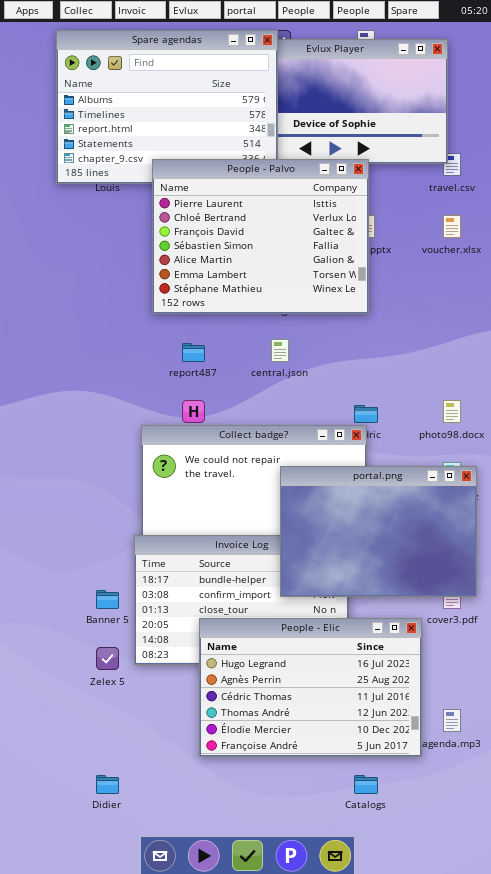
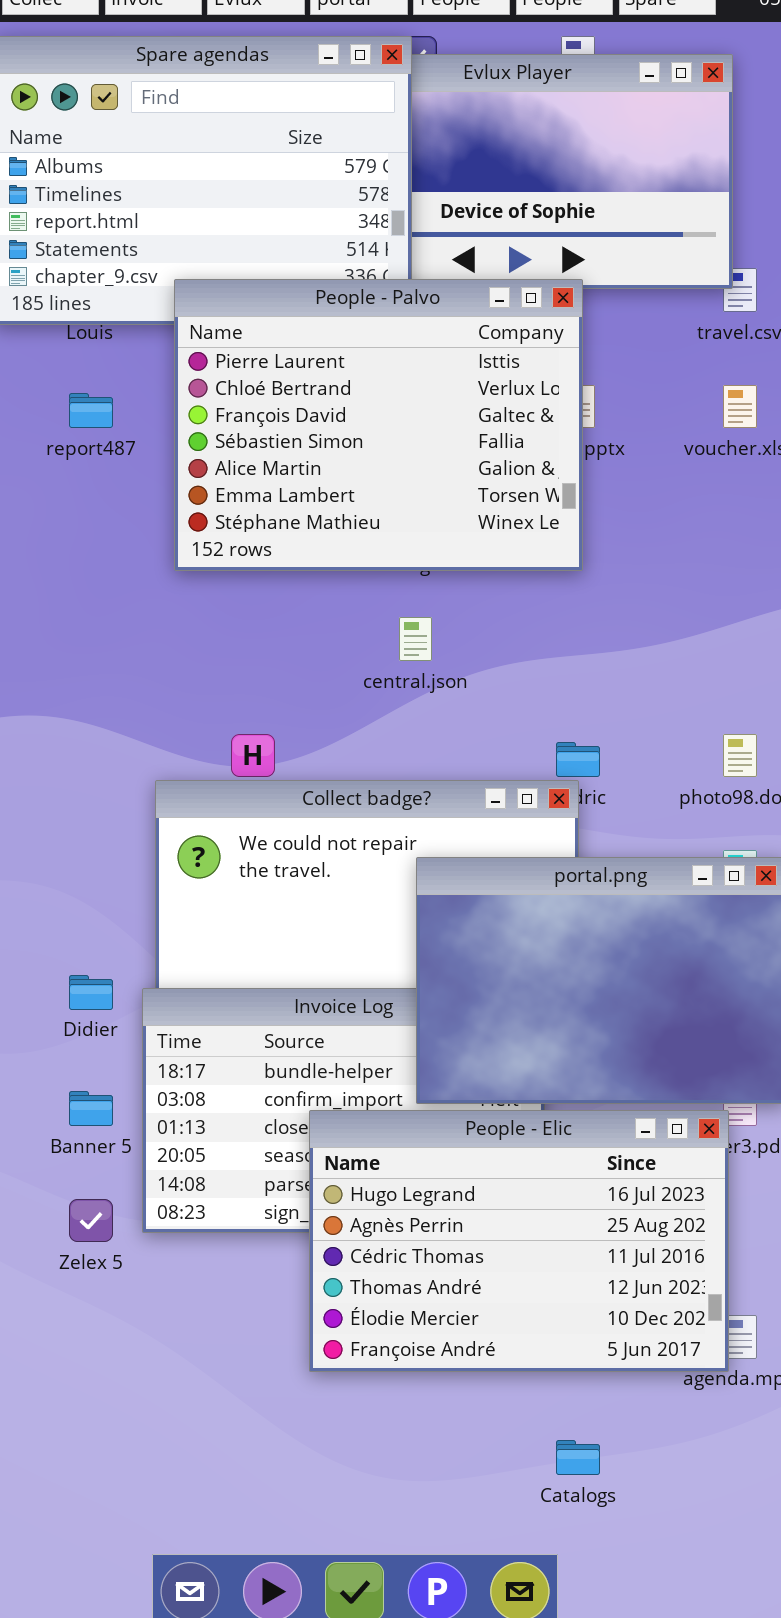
report487: [182,343,205,362] -> [69,393,113,428], moved
People - Elic: [199,618,422,757] -> [309,1110,729,1372], moved
Didier: [96,775,119,794] -> [69,975,113,1010], moved

